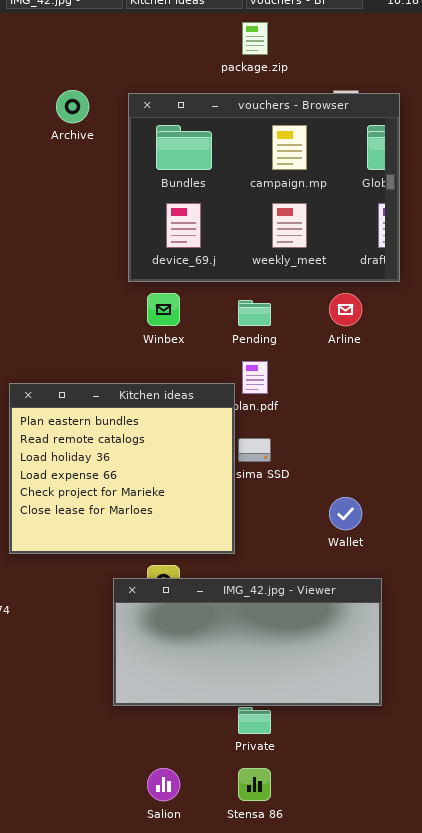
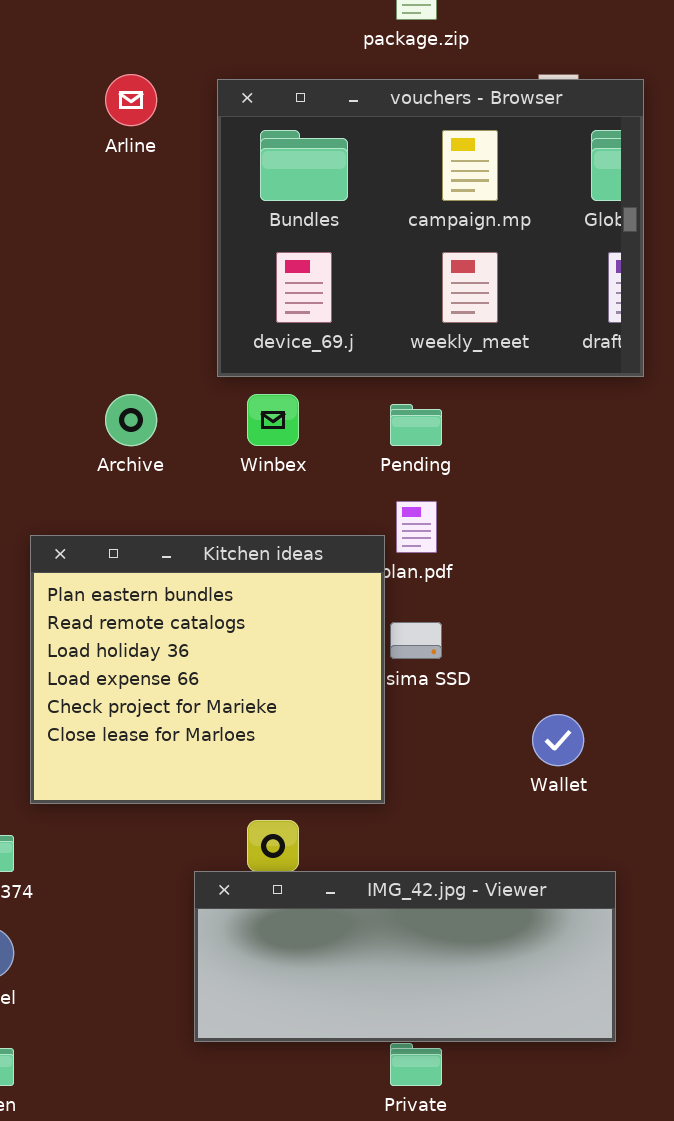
Archive: [56,90,89,123] -> [105,394,157,446], moved
Arline: [329,293,362,326] -> [105,74,157,126], moved
IMG_42.jpg - Viewer: [113,578,382,706] -> [194,871,616,1042], resized

